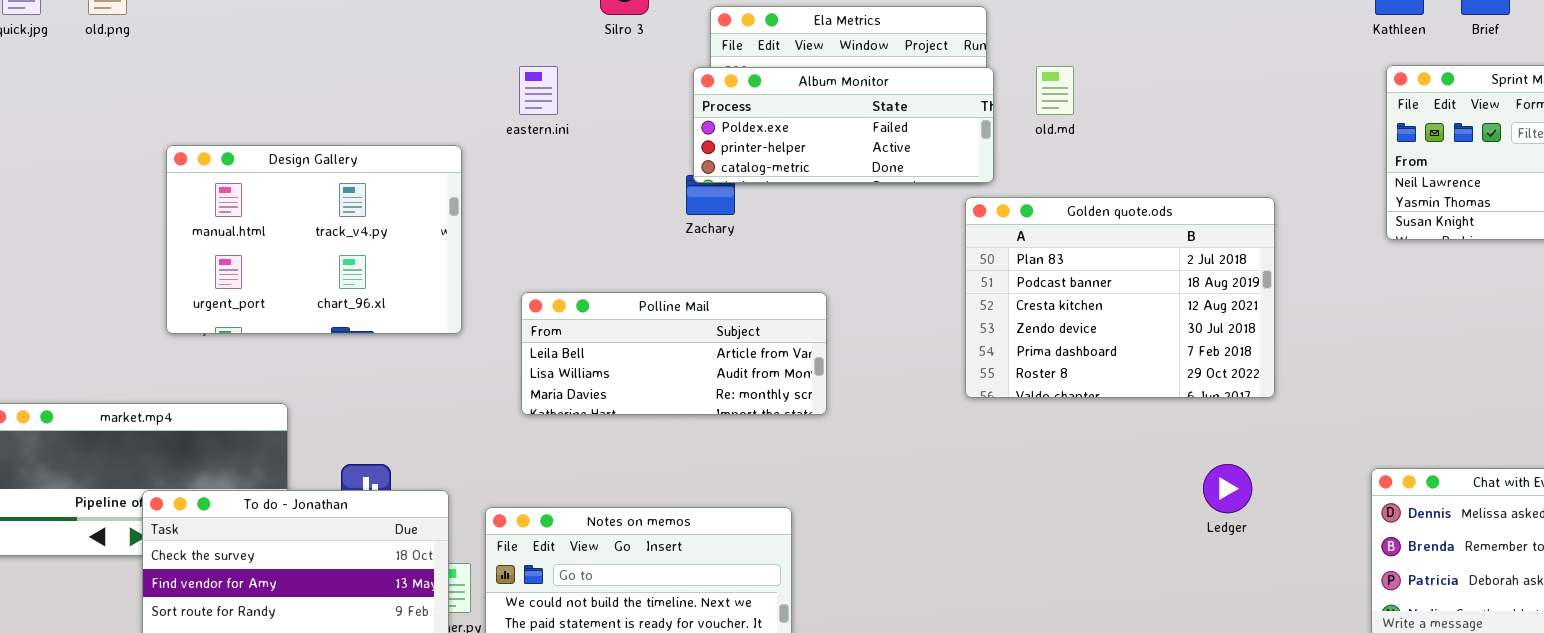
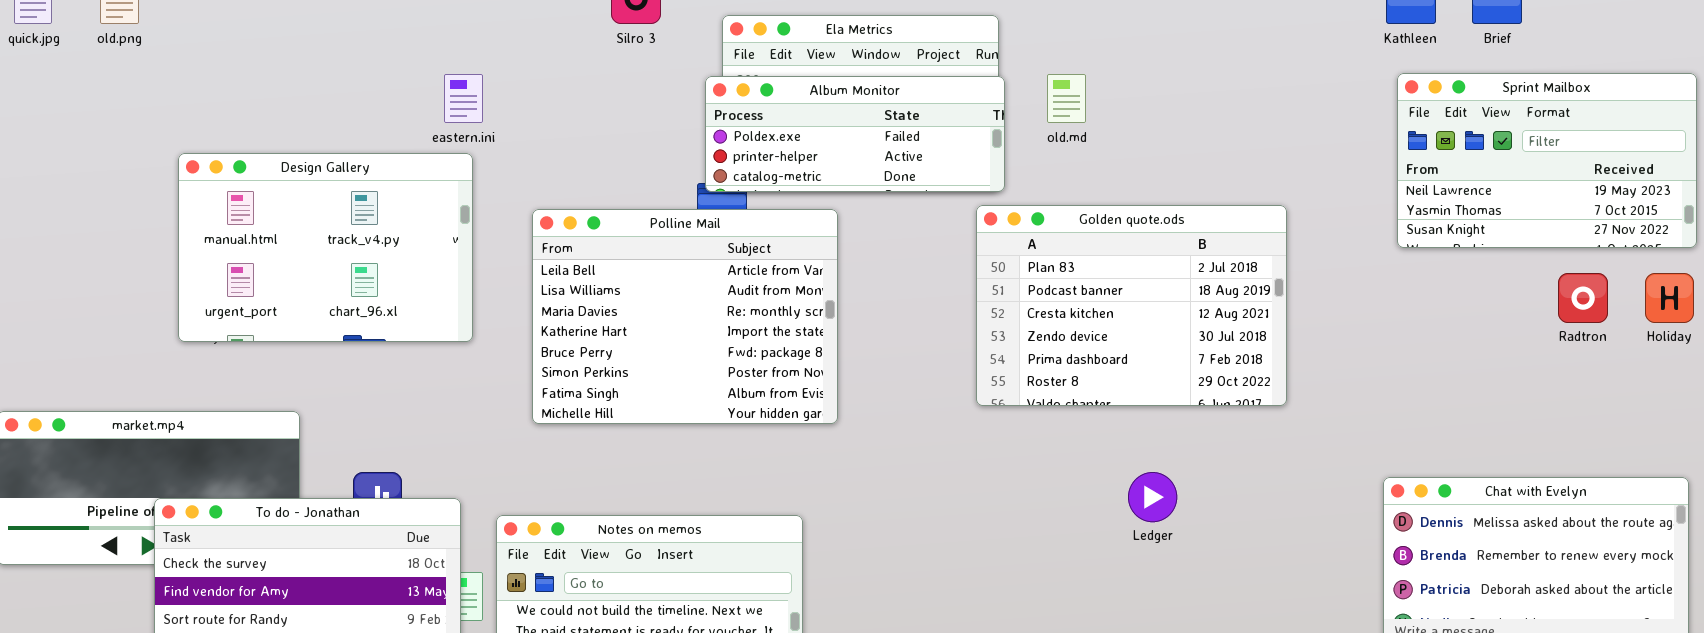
eastern.ini: [519,66,558,115] -> [444,74,483,123], moved
Polline Mail: [521,292,827,415] -> [532,209,838,424], resized
Ledger: [1203,464,1252,513] -> [1128,472,1177,522], moved

